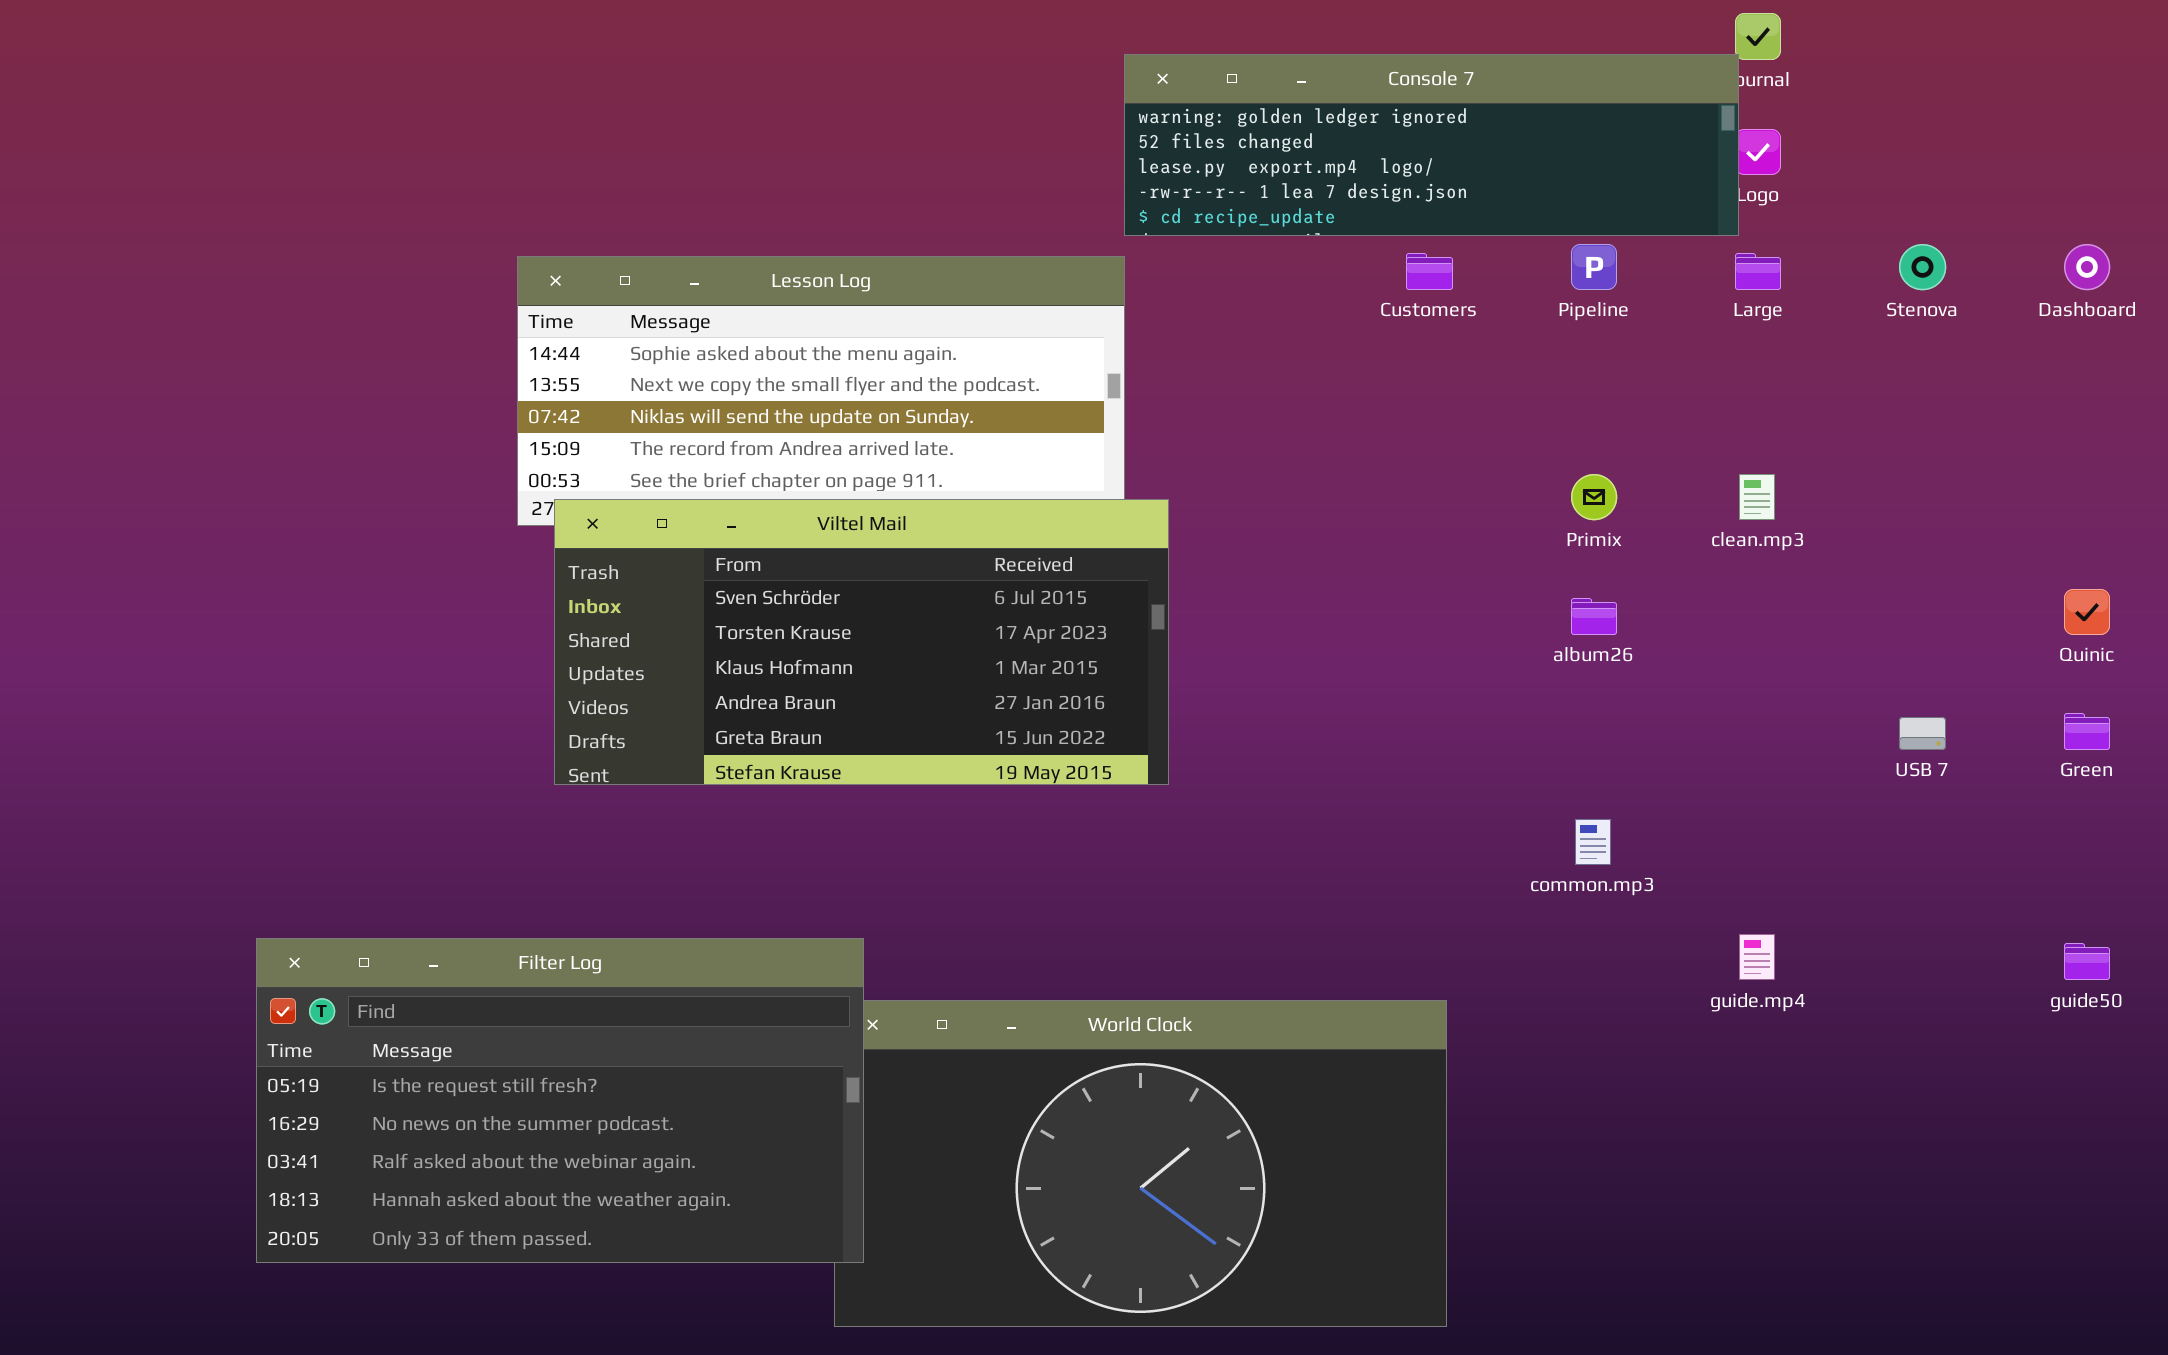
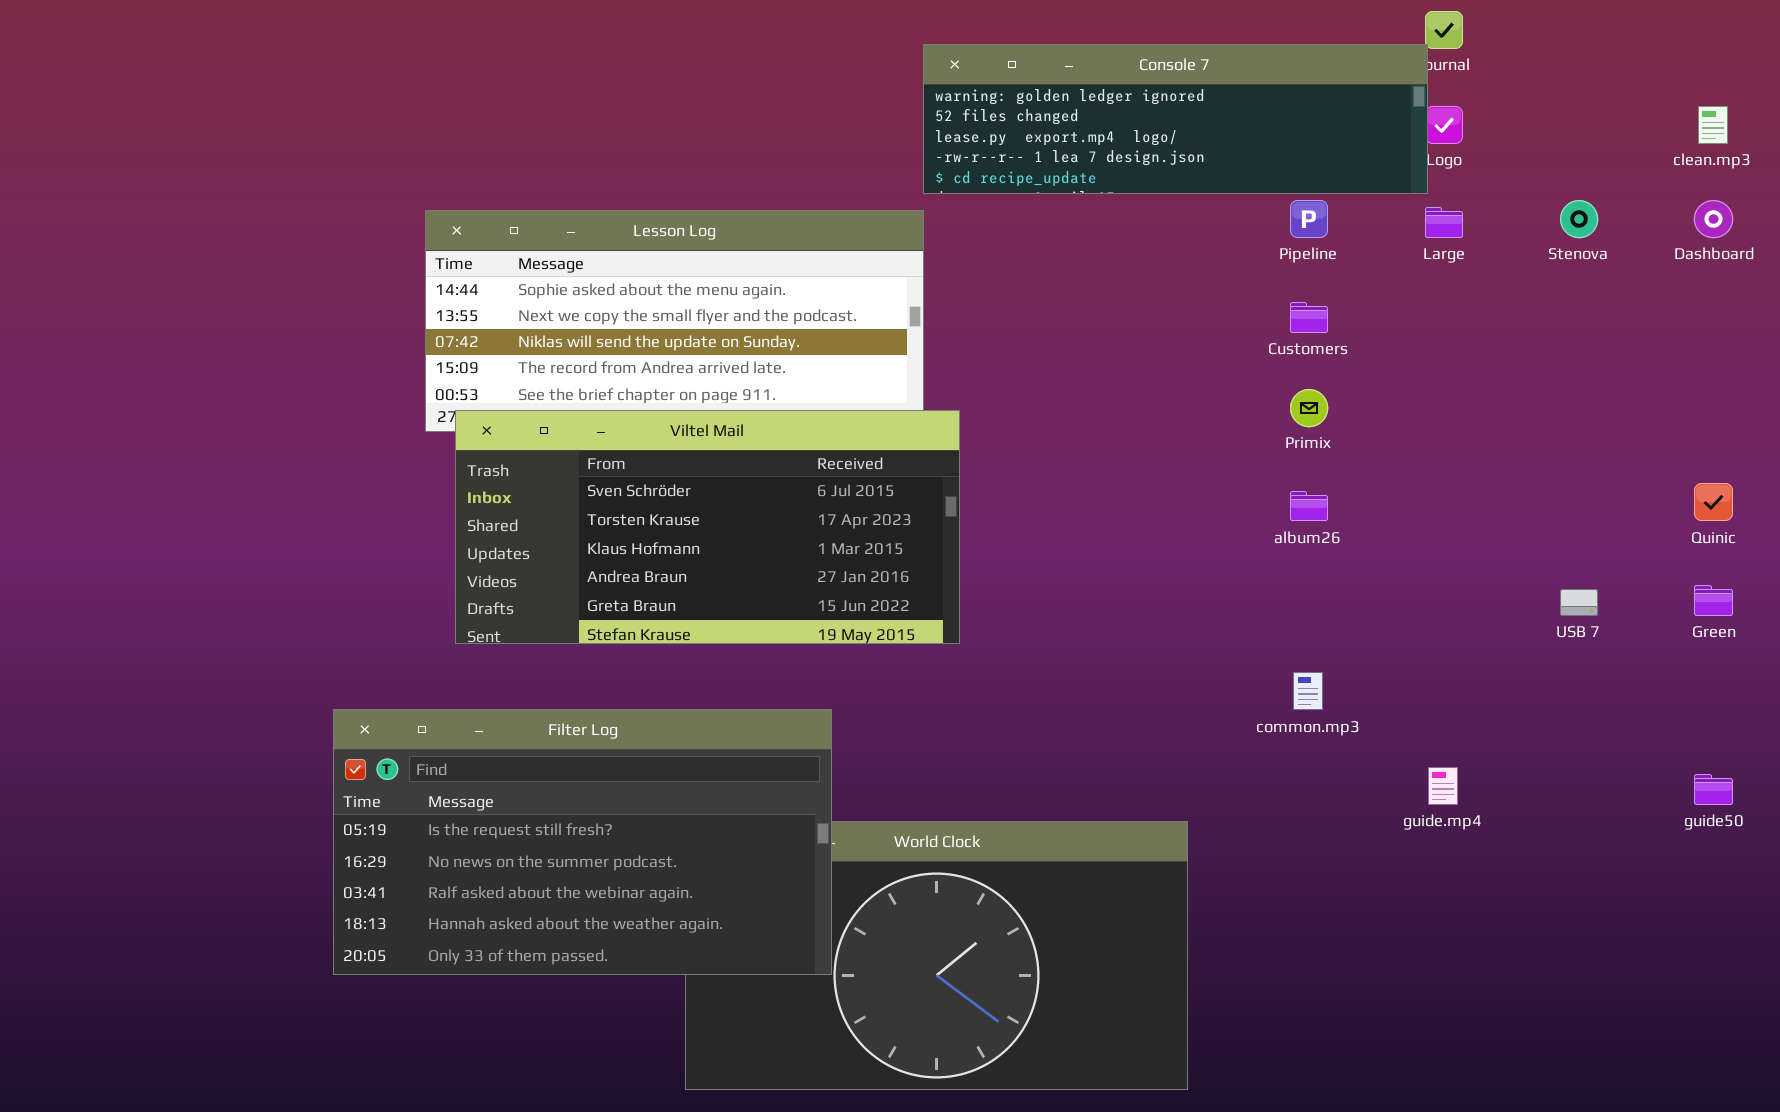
Customers: [1406,253,1453,290] -> [1290,302,1328,333], moved
clean.mp3: [1739,474,1775,520] -> [1698,106,1728,144], moved
Filter Log: [256,938,864,1263] -> [333,709,832,975], moved

